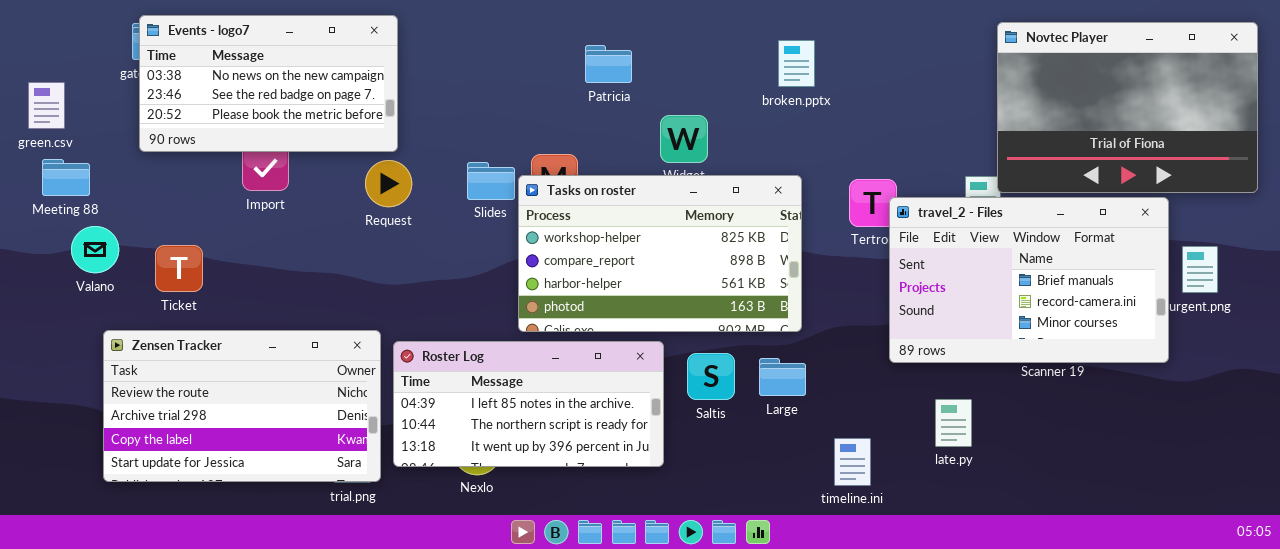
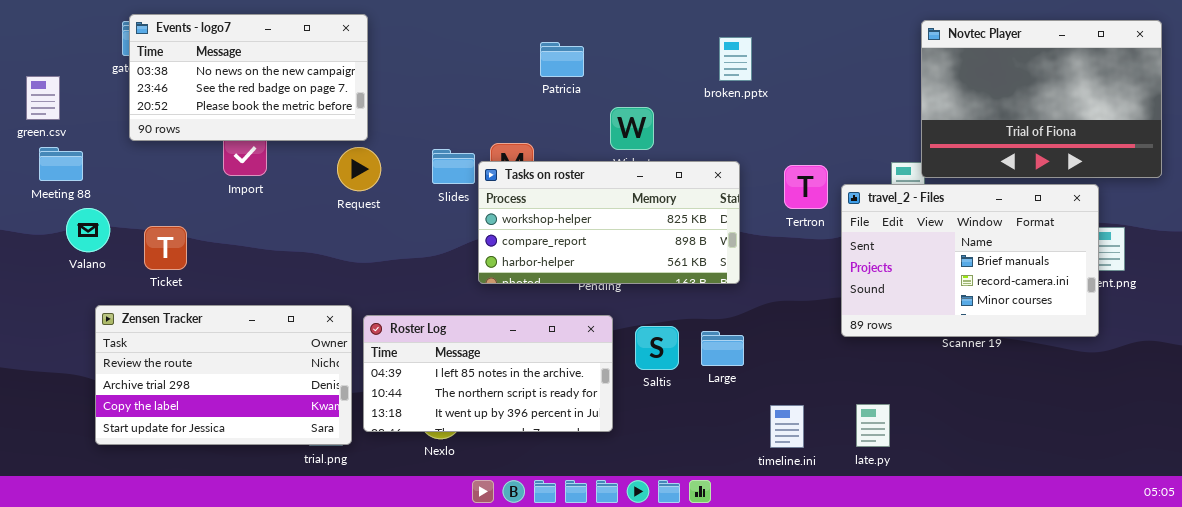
Tasks on roster: [518,175,802,332] -> [478,161,740,284], resized
travel_2 - Files: [889,197,1169,363] -> [841,184,1099,337], moved
late.py: [935,399,972,447] -> [856,404,890,447], moved

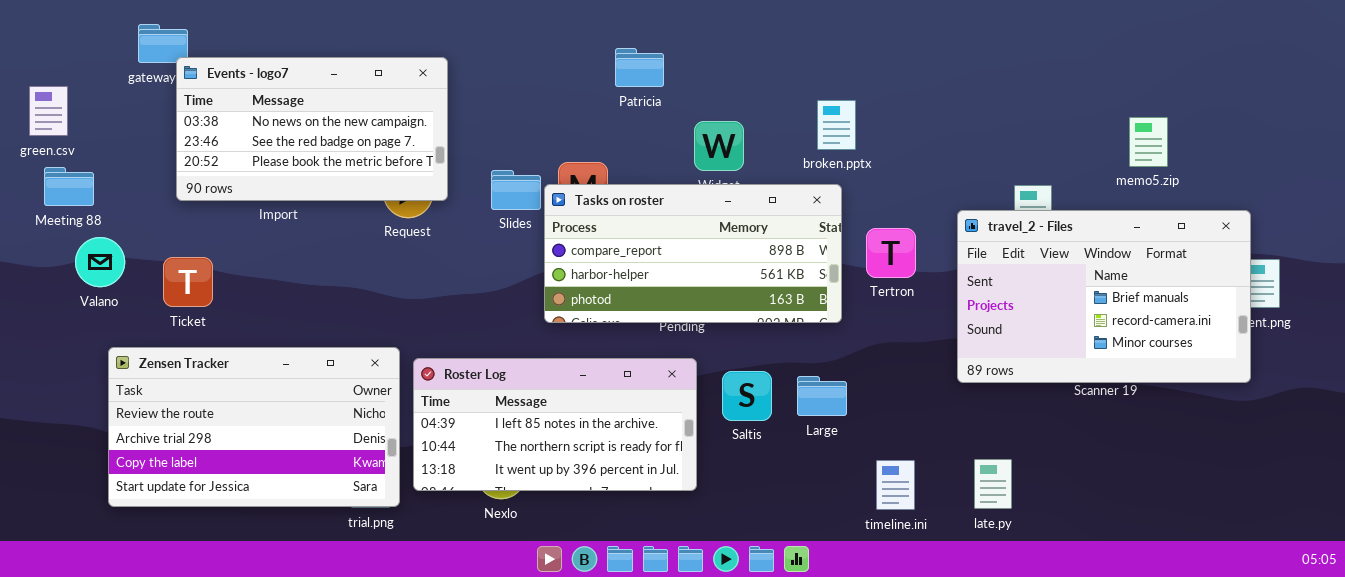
Events - logo7: [129,14,368,141] -> [176,57,448,201], moved
Novtec Player: [921,20,1162,178] -> none, closed
broken.pptx: [719,37,752,81] -> [817,100,856,150], moved
Tasks on roster: [478,161,740,284] -> [544,184,842,323], scrolled down 1 row
Tertron: [784,165,828,209] -> [866,228,916,278], moved

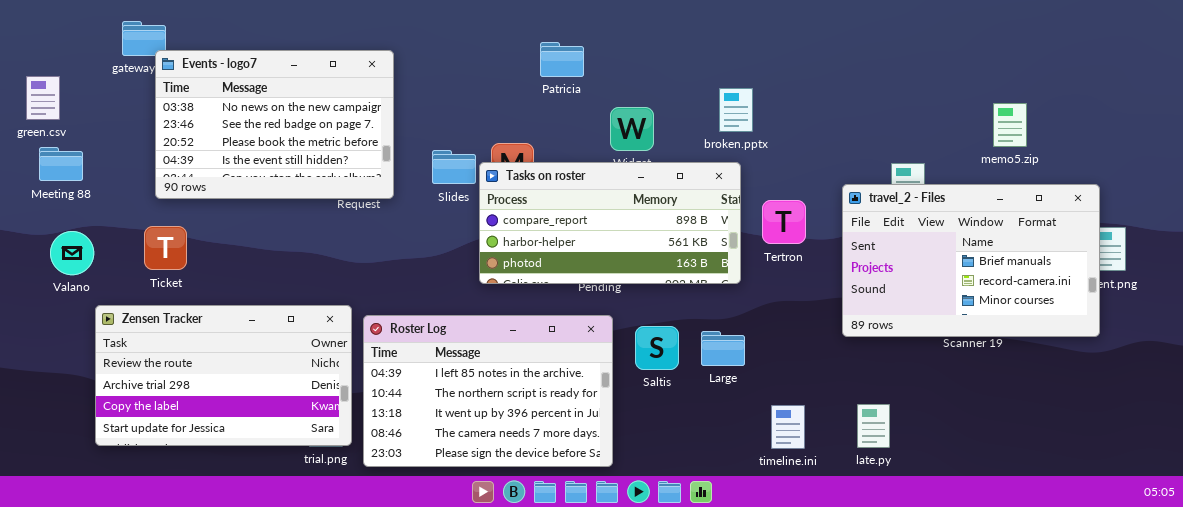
Events - logo7: [176,57,448,201] -> [155,50,394,199], resized
Valano: [75,237,125,287] -> [50,231,94,275], moved
Roster Log: [413,358,697,491] -> [363,315,613,467], resized

